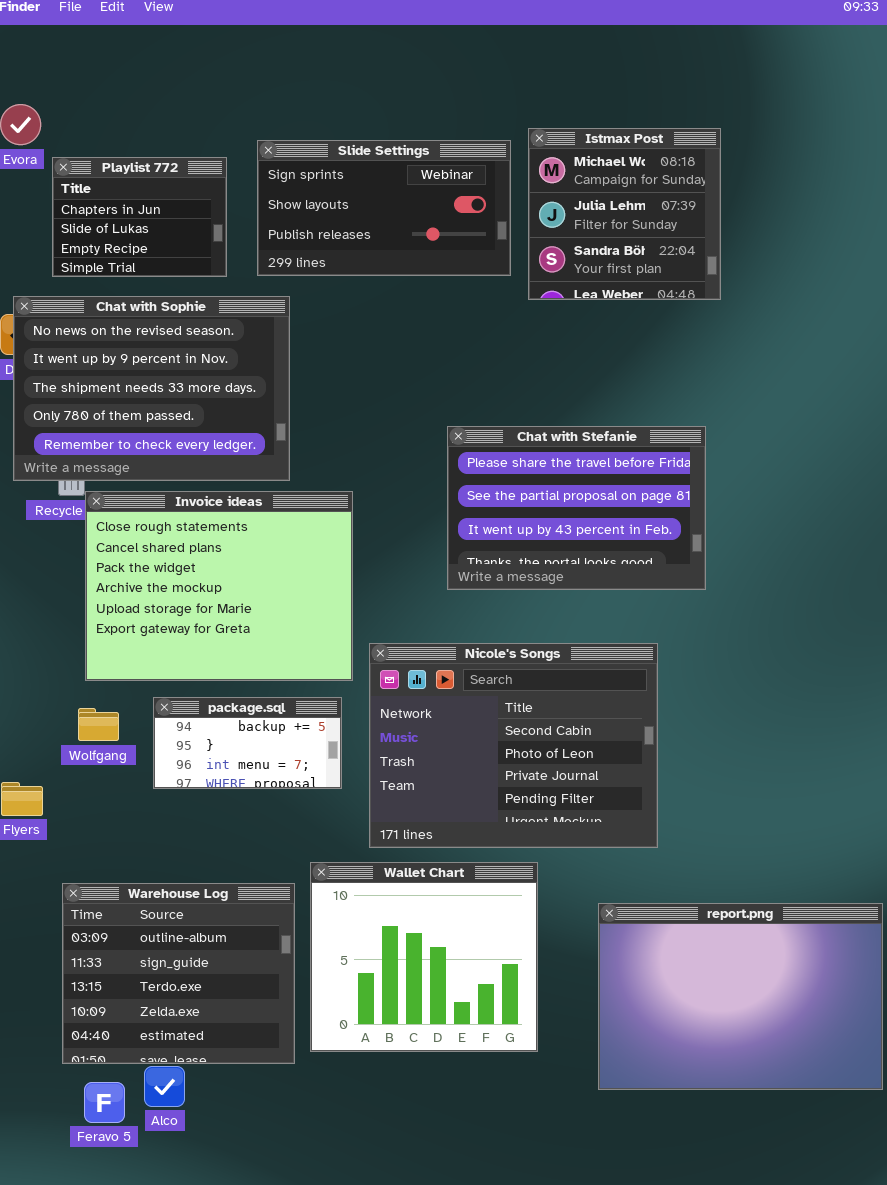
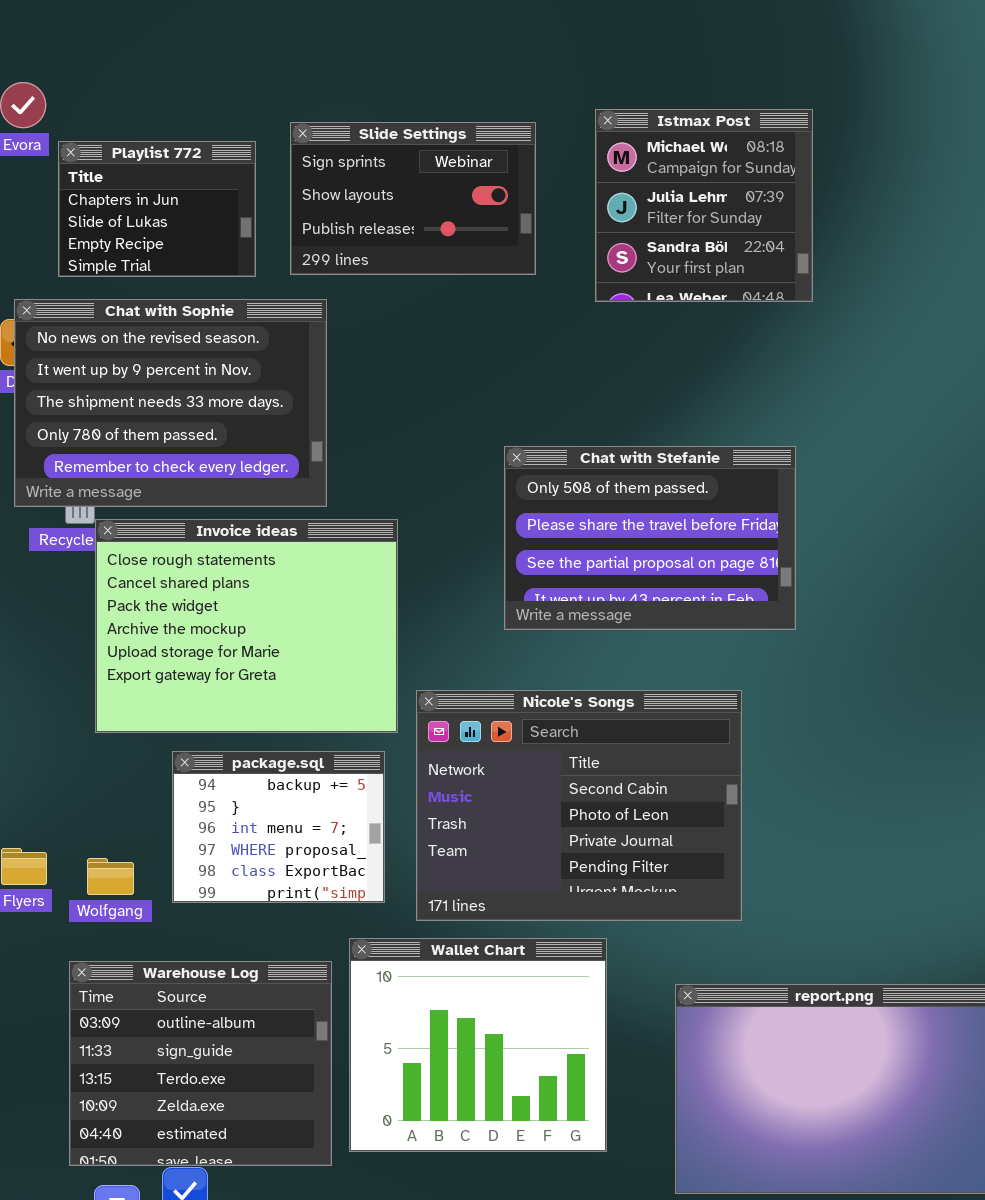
Slide Settings: [257,140,511,276] -> [290,122,536,275], resized
Chat with Stefanie: [447,426,706,590] -> [504,446,796,630], scrolled up 1 row
package.sql: [153,697,342,789] -> [172,751,385,903], resized
Wolfgang: [78,708,119,741] -> [87,858,134,895], moved

